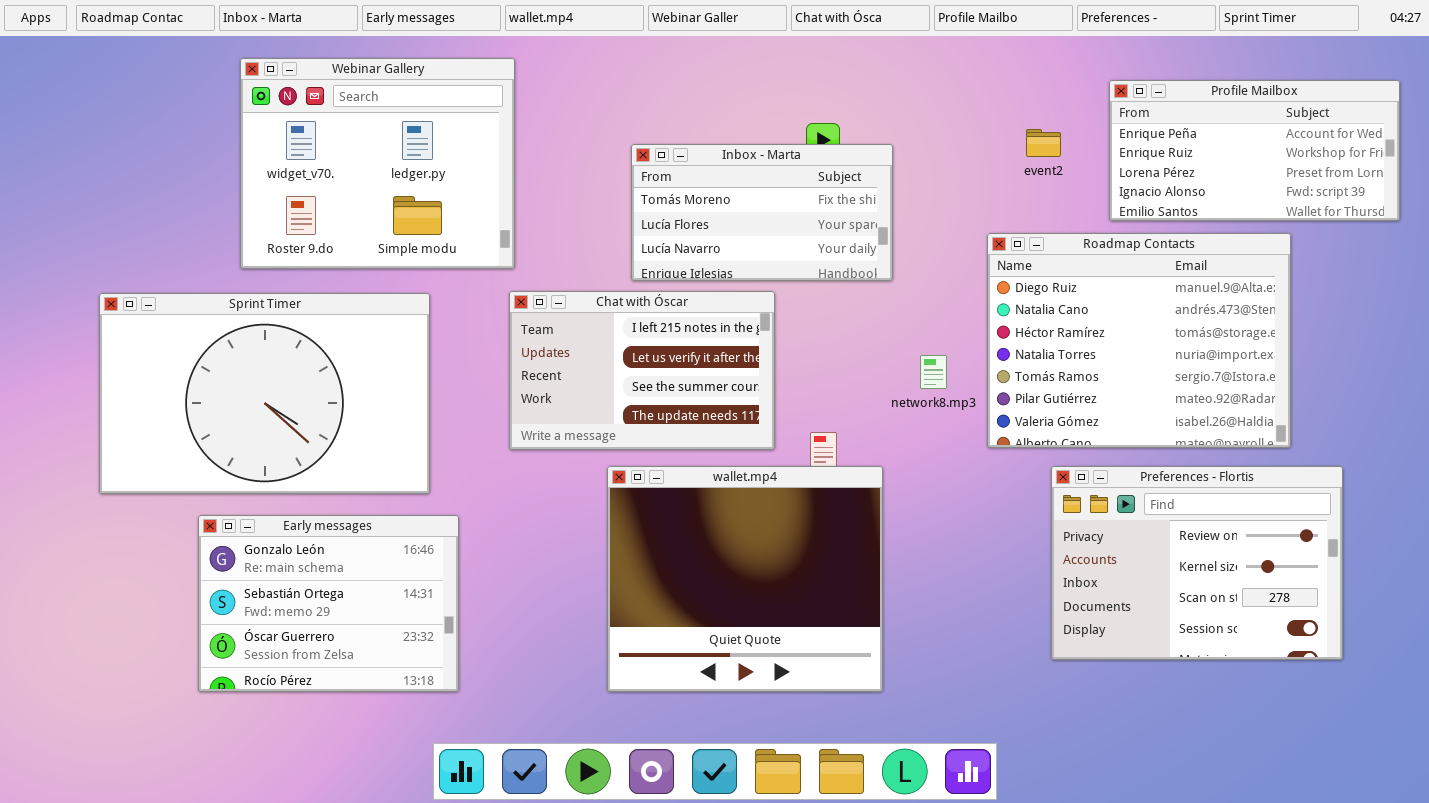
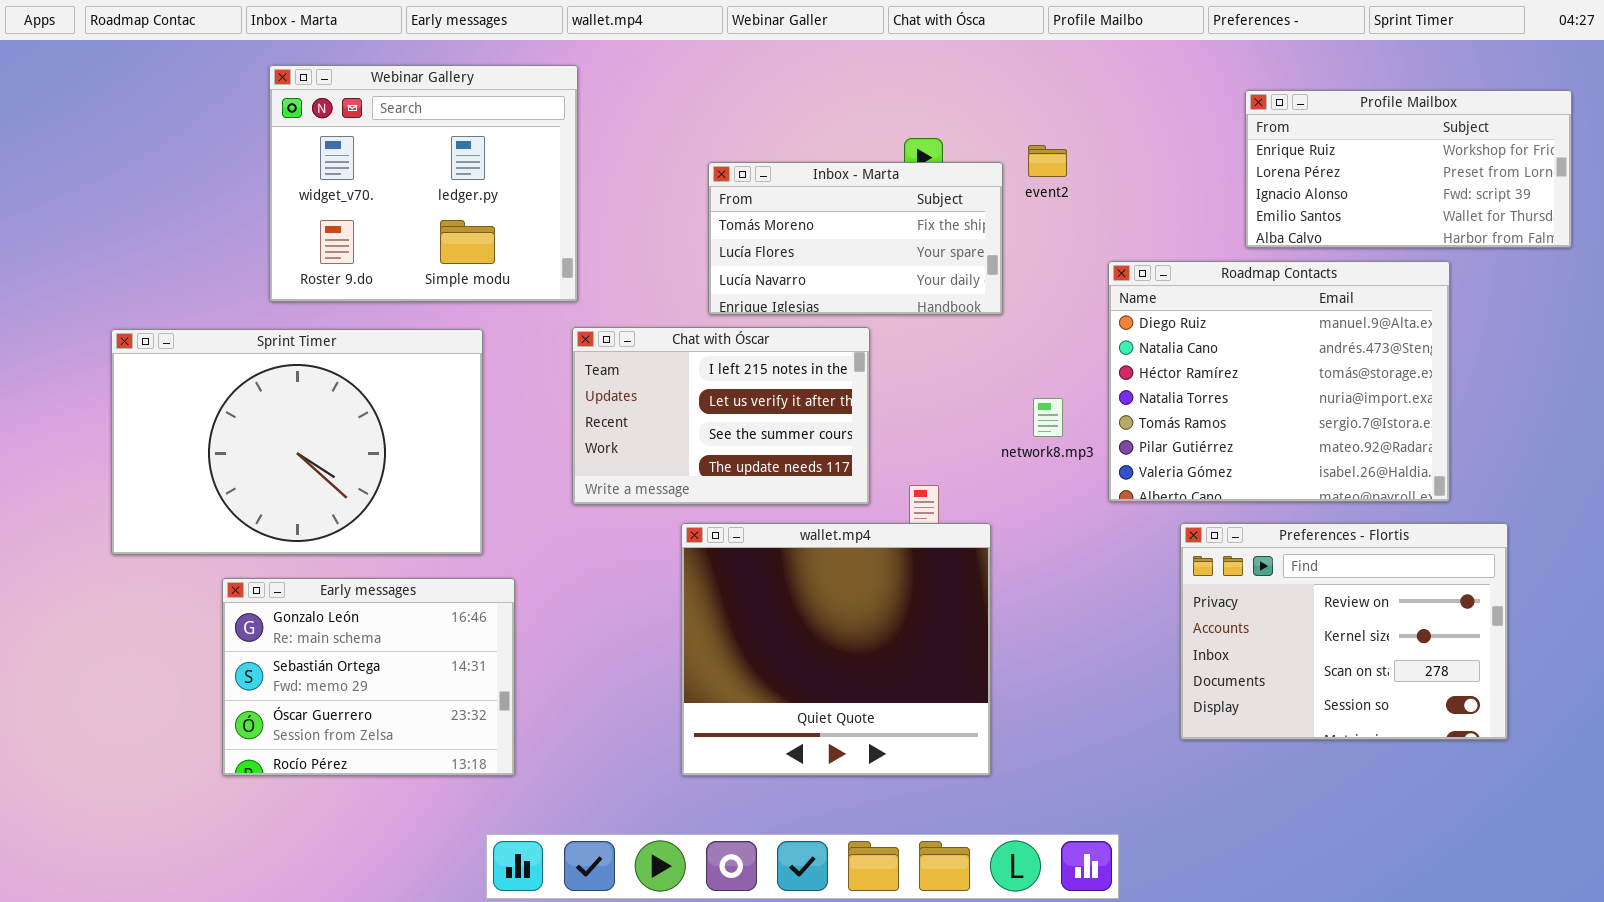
Profile Mailbox: [1109,80,1400,221] -> [1245,90,1572,248], scrolled down 1 row
event2: [1026,129,1061,157] -> [1028,145,1067,177], moved

